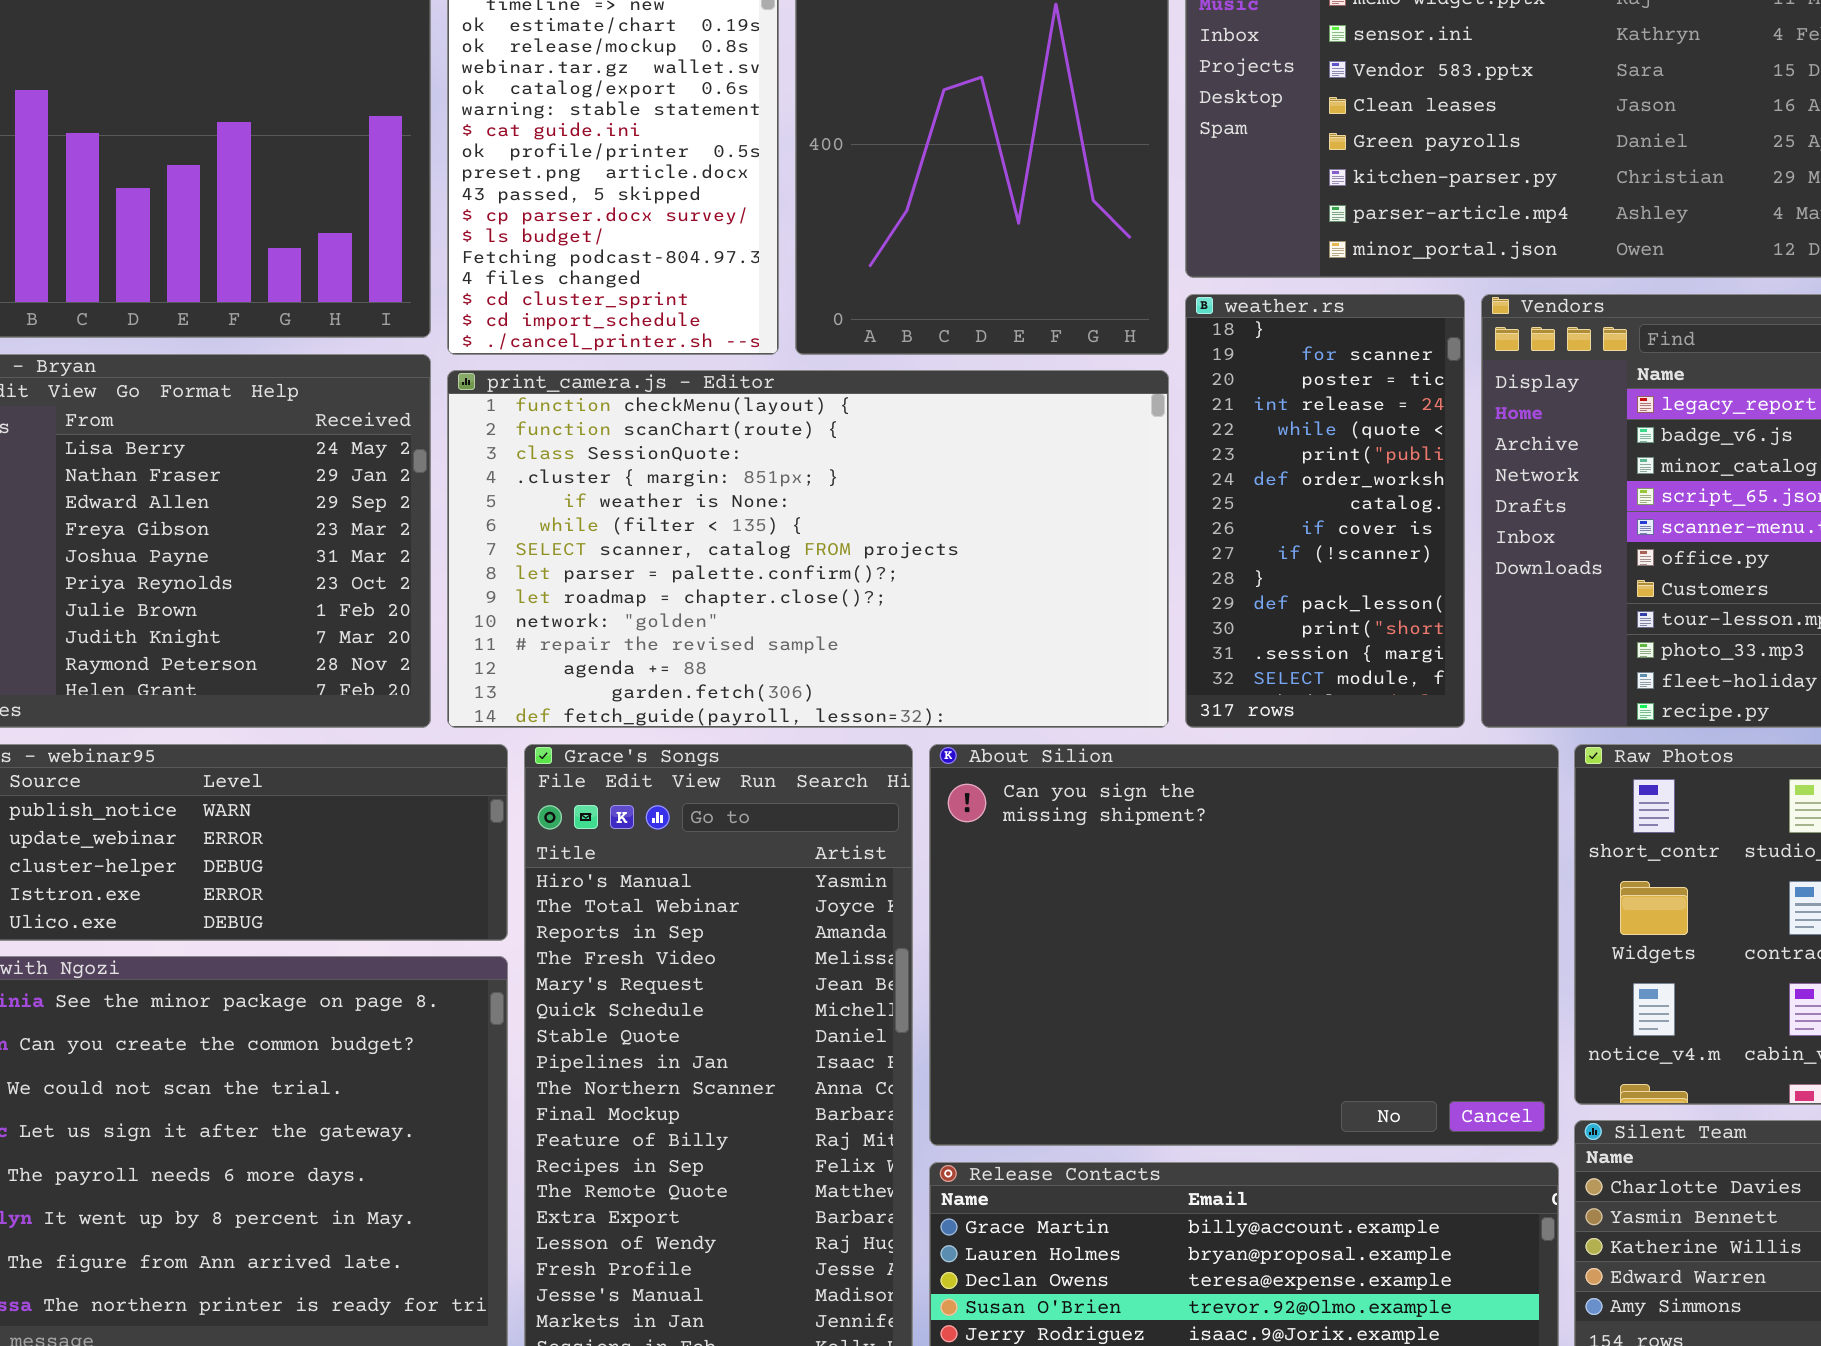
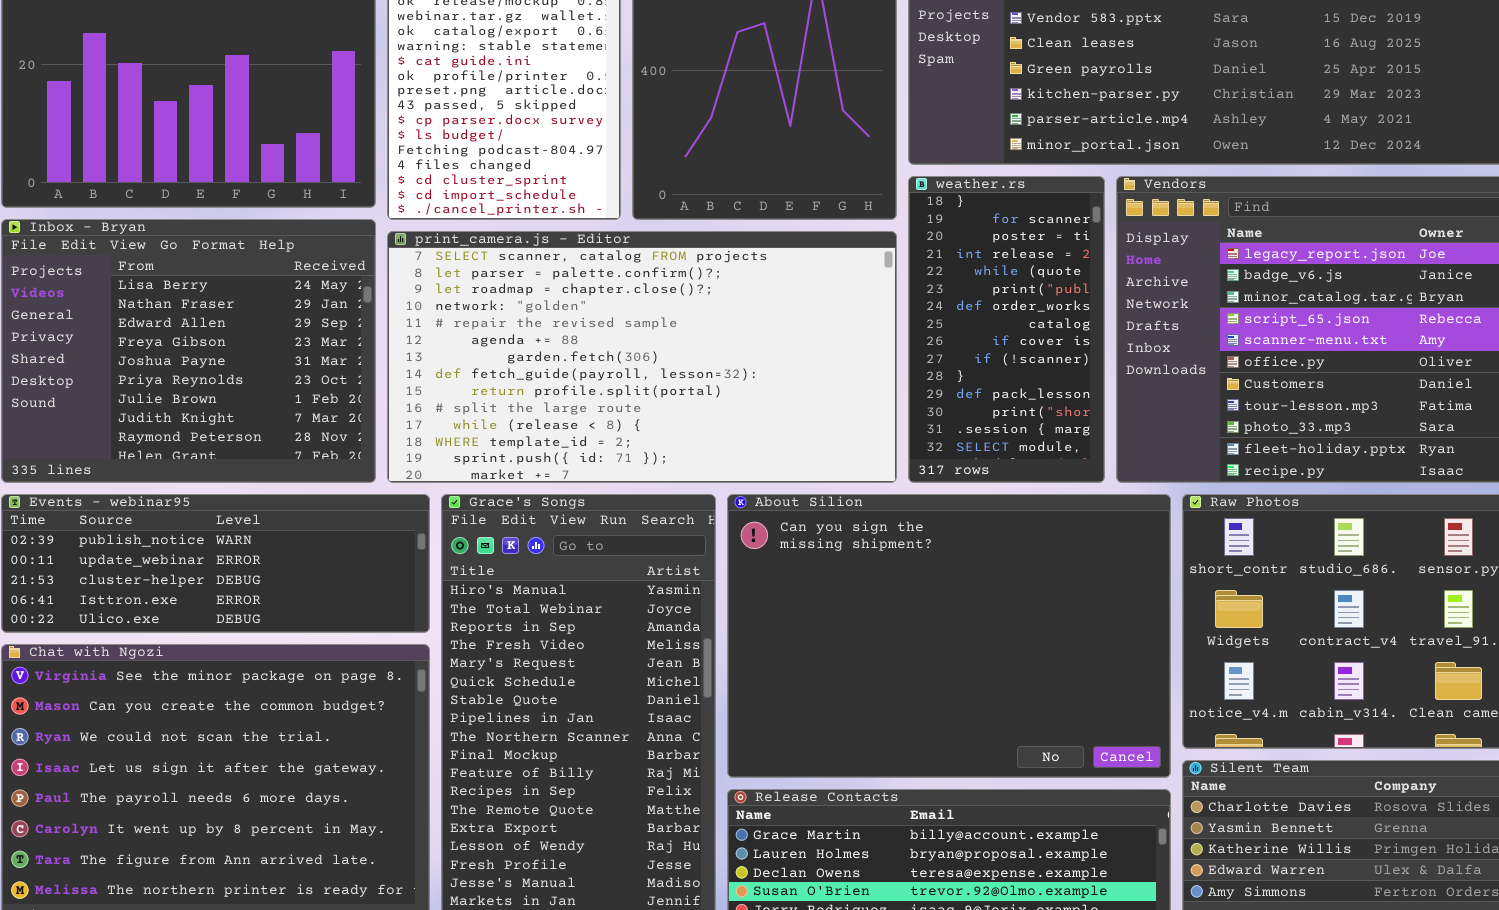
print_camera.js - Editor: [447,370,1169,728] -> [387,231,897,483], scrolled down 6 rows

